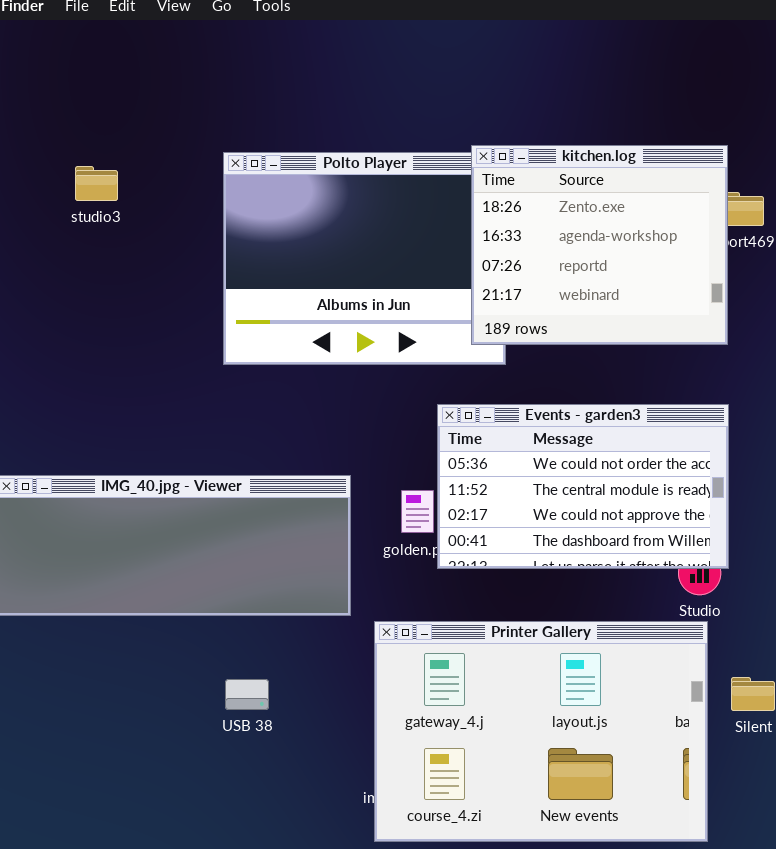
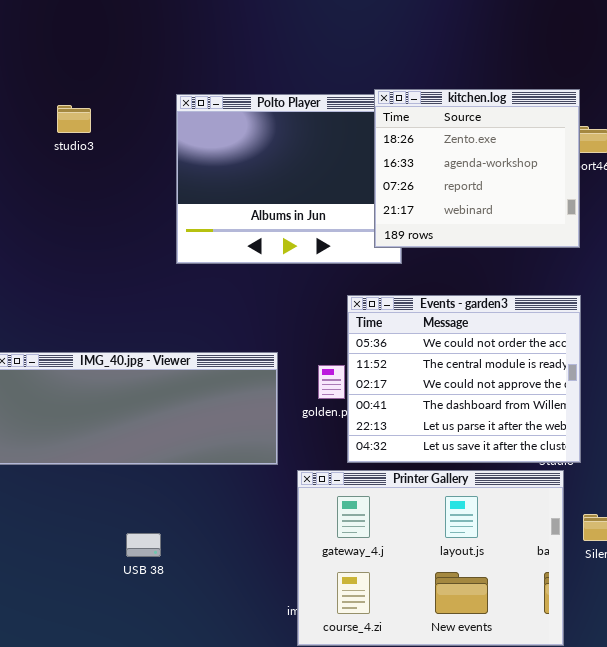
Events - garden3: [437,404,729,569] -> [347,295,581,463], resized
USB 38: [225,679,269,710] -> [126,533,161,557], moved

